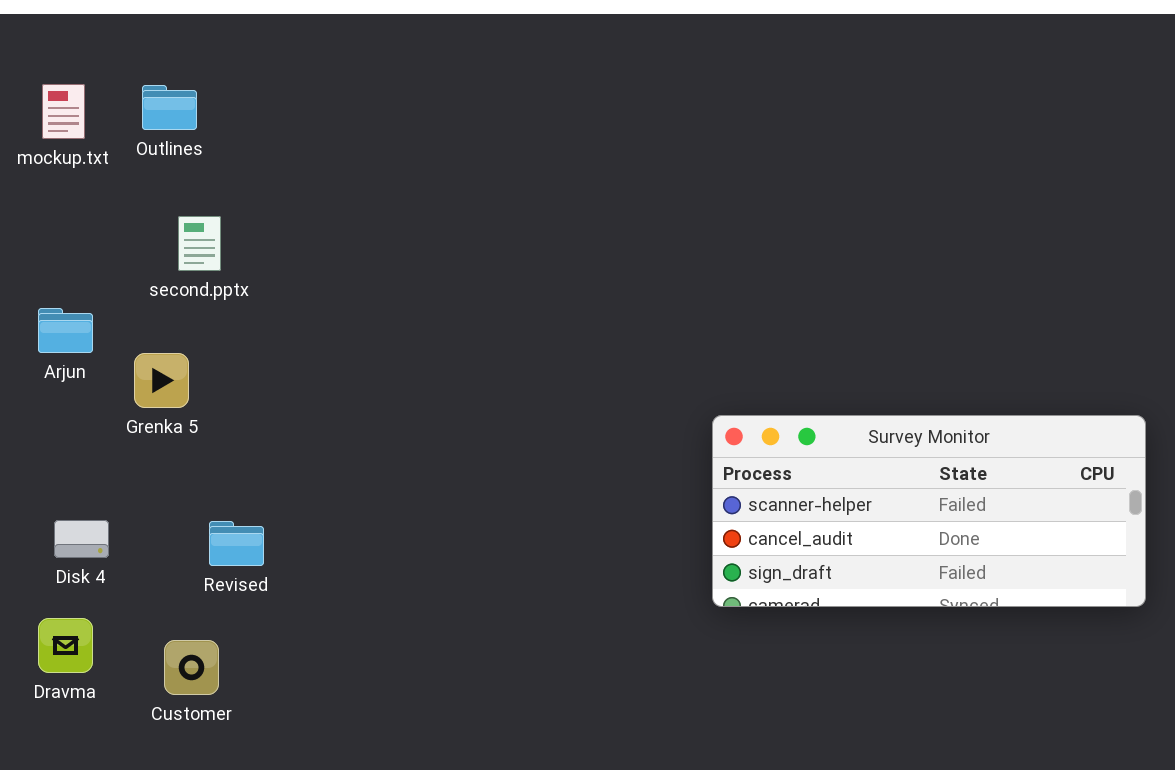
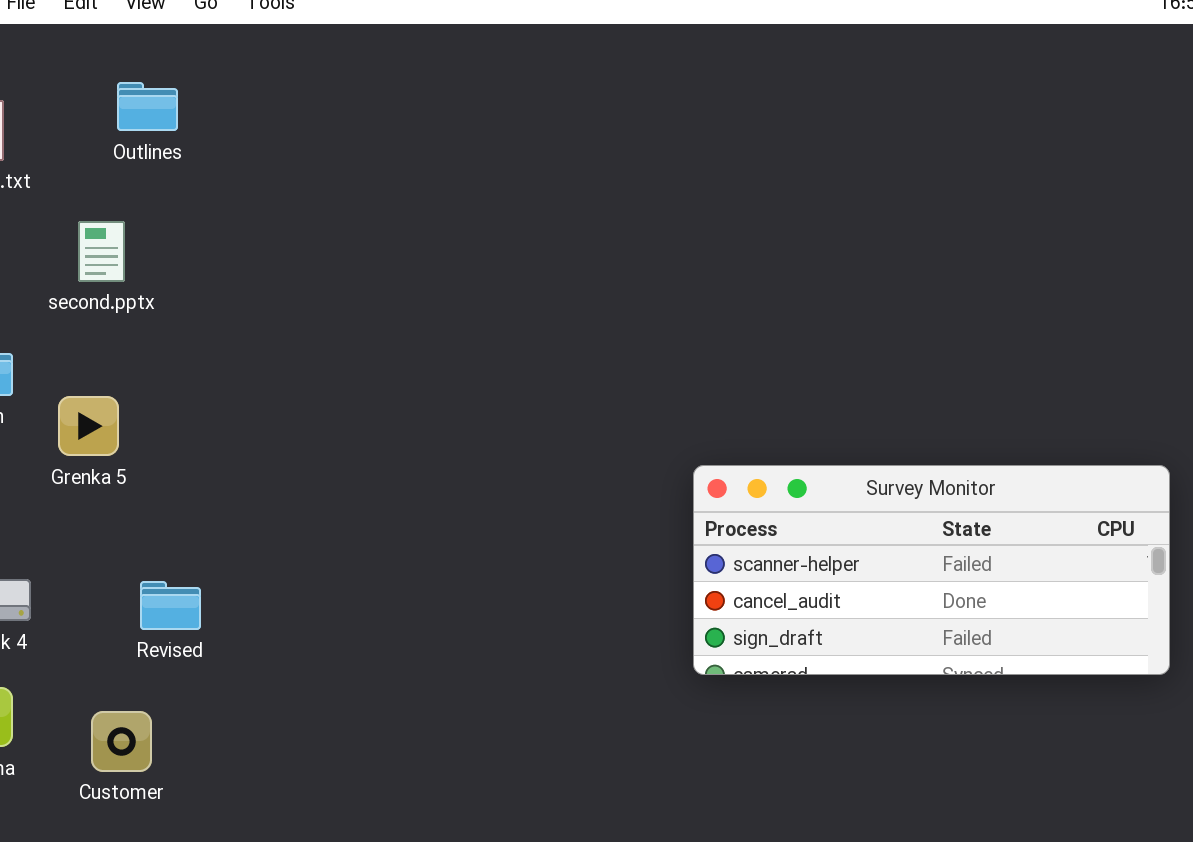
Outlines: [142,85,197,130] -> [117,82,178,131], moved
second.pptx: [178,216,221,271] -> [78,221,125,282], moved

